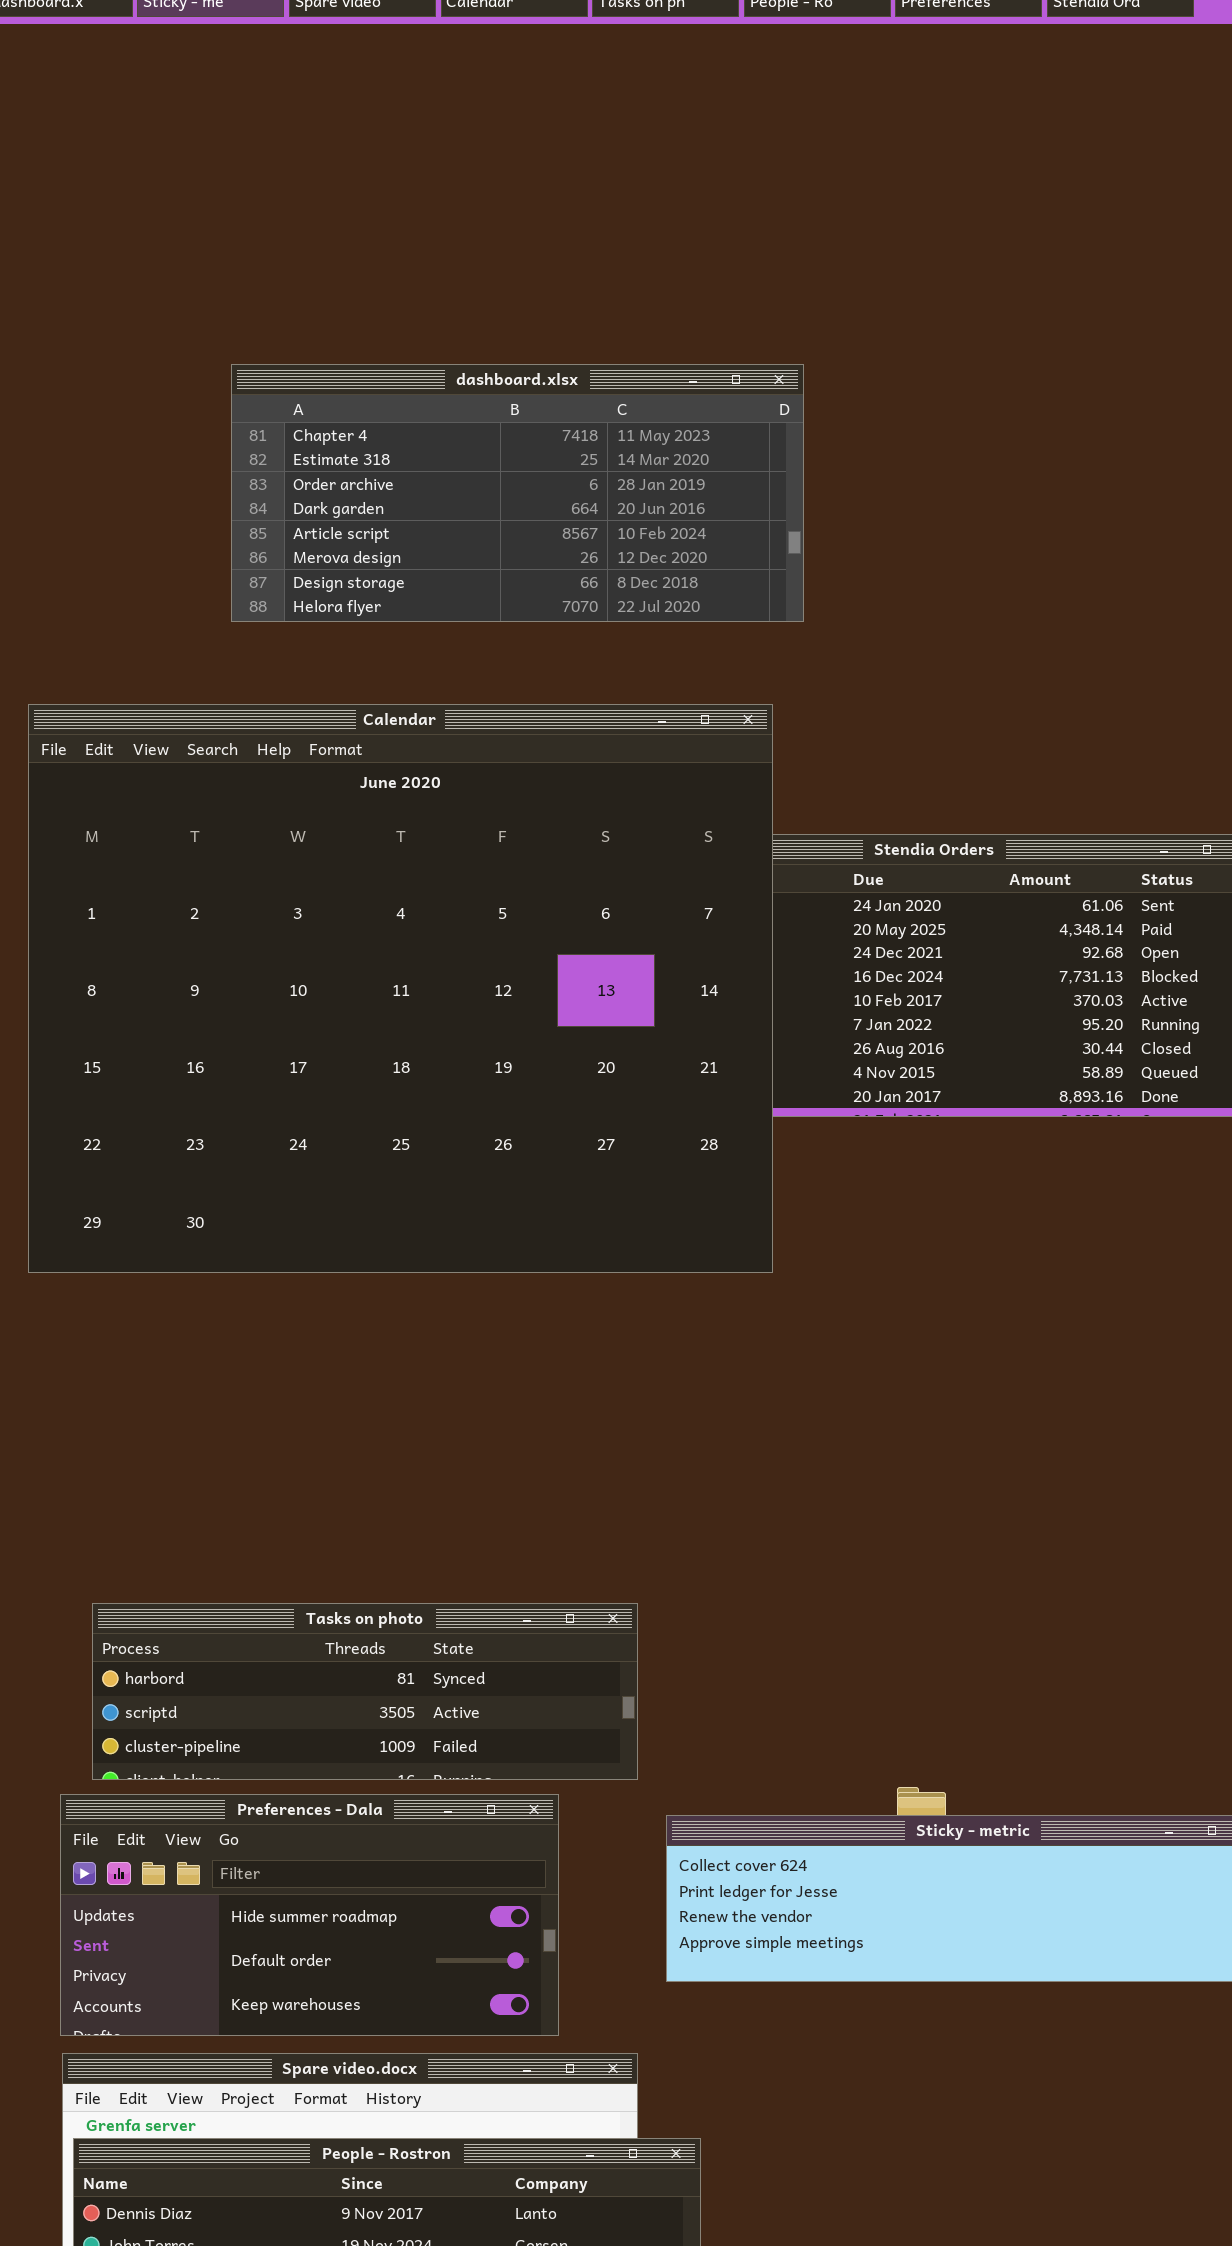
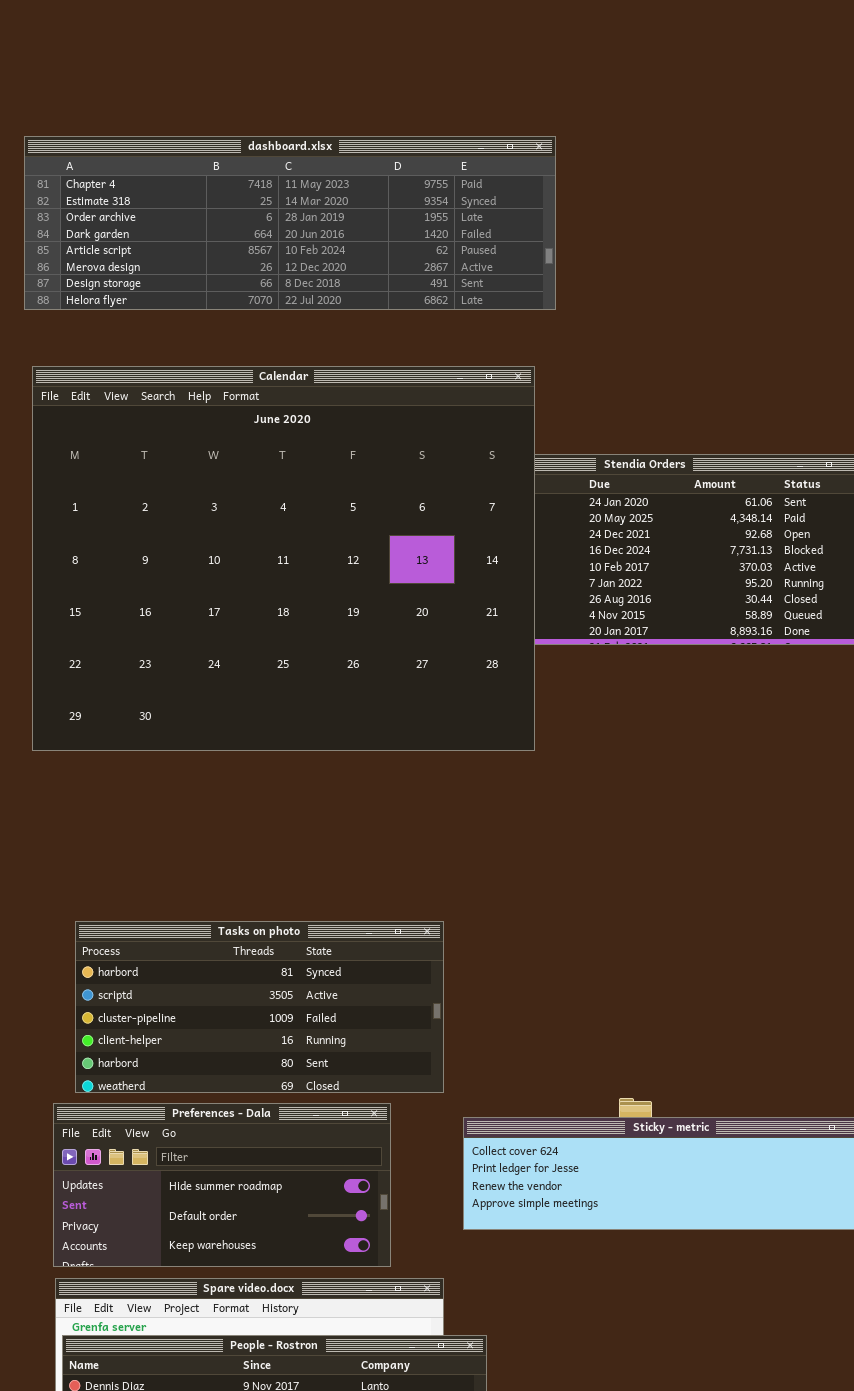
dashboard.xlsx: [231,364,804,622] -> [24,136,556,310], resized
Tasks on photo: [92,1603,638,1780] -> [75,921,444,1093], resized

